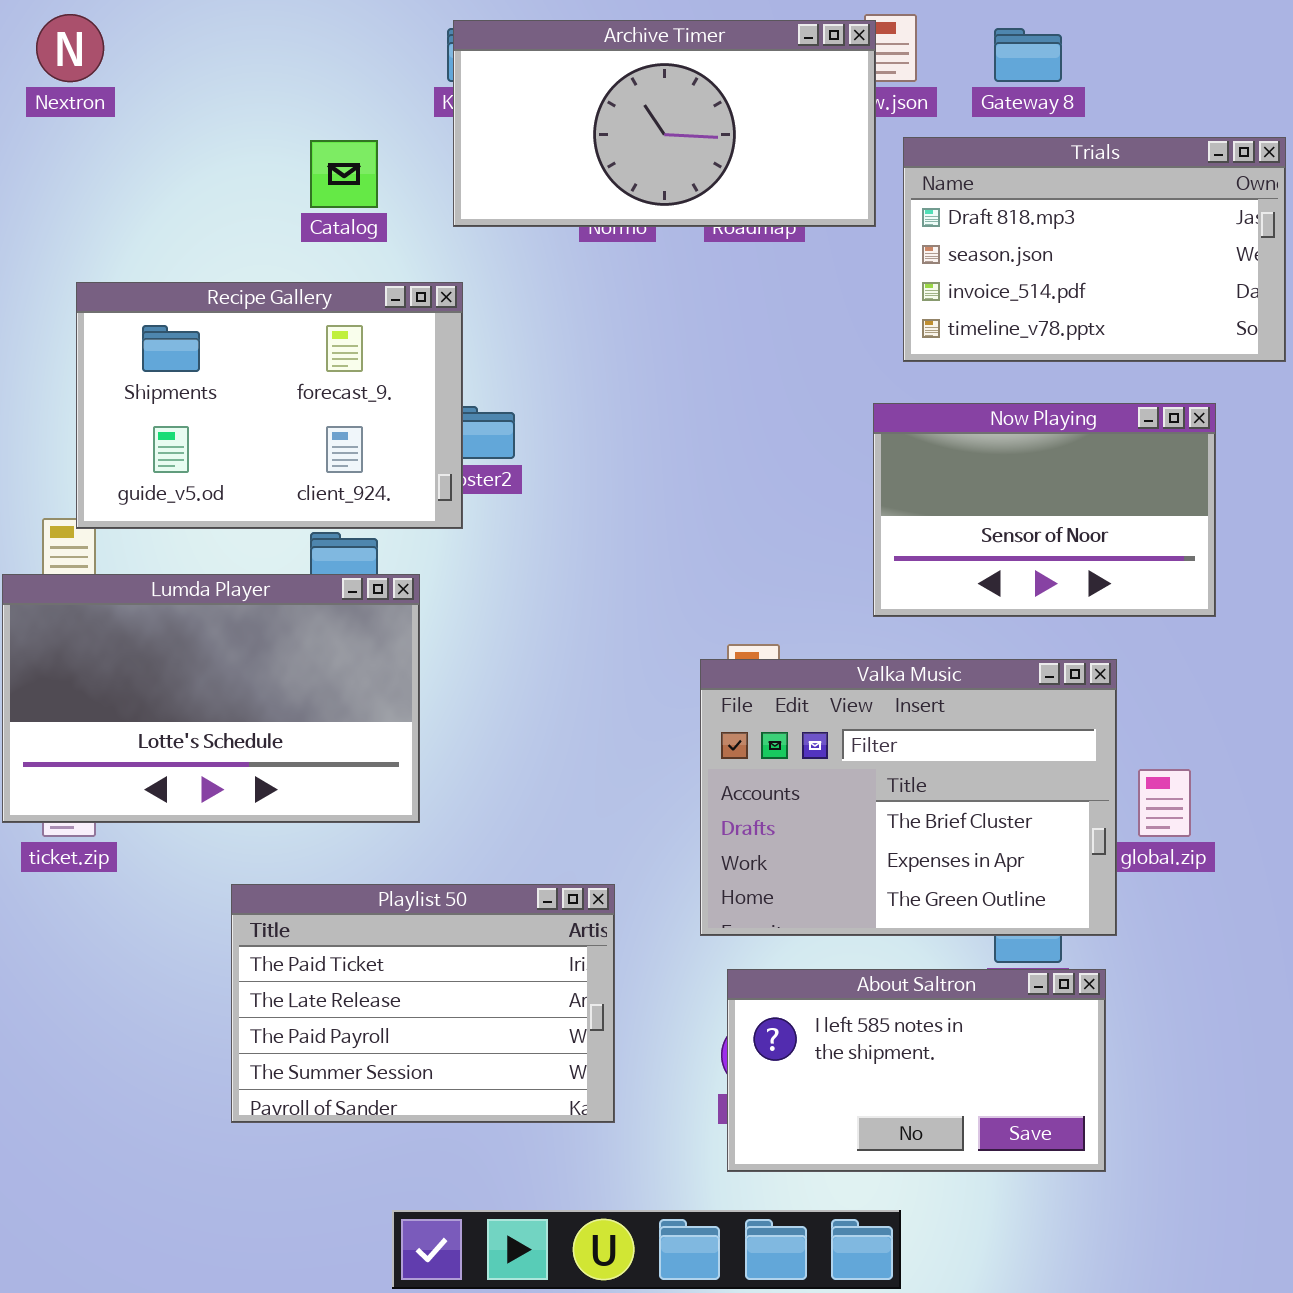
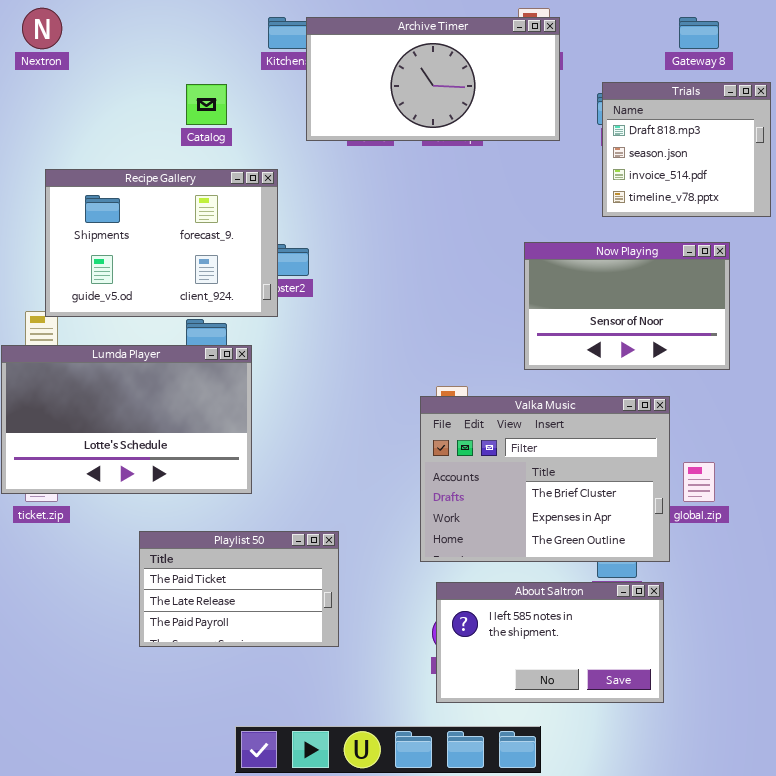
Archive Timer: [453,20,876,227] -> [306,17,560,141], moved
Gateway 8: [994,28,1062,82] -> [679,17,719,49], moved
Trials: [903,137,1286,362] -> [602,82,771,217], resized
Playlist 50: [231,884,615,1123] -> [139,531,339,647], resized

